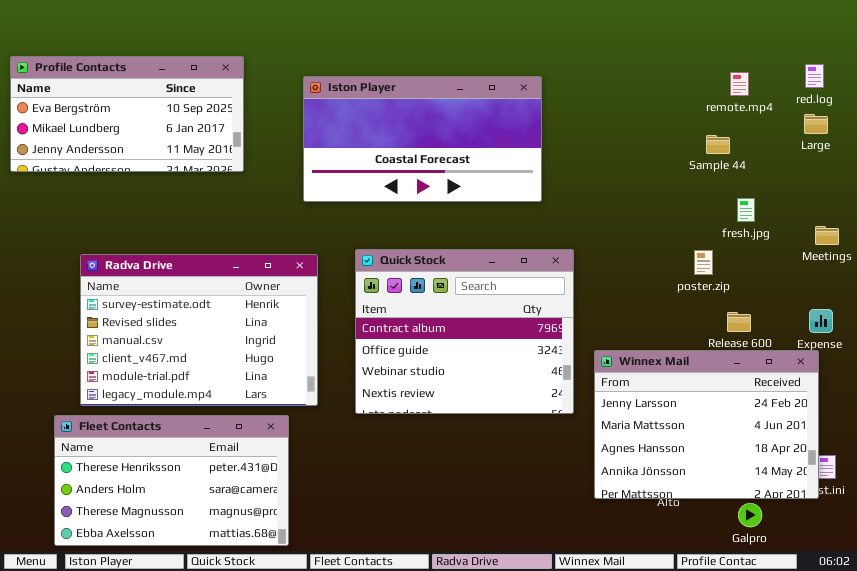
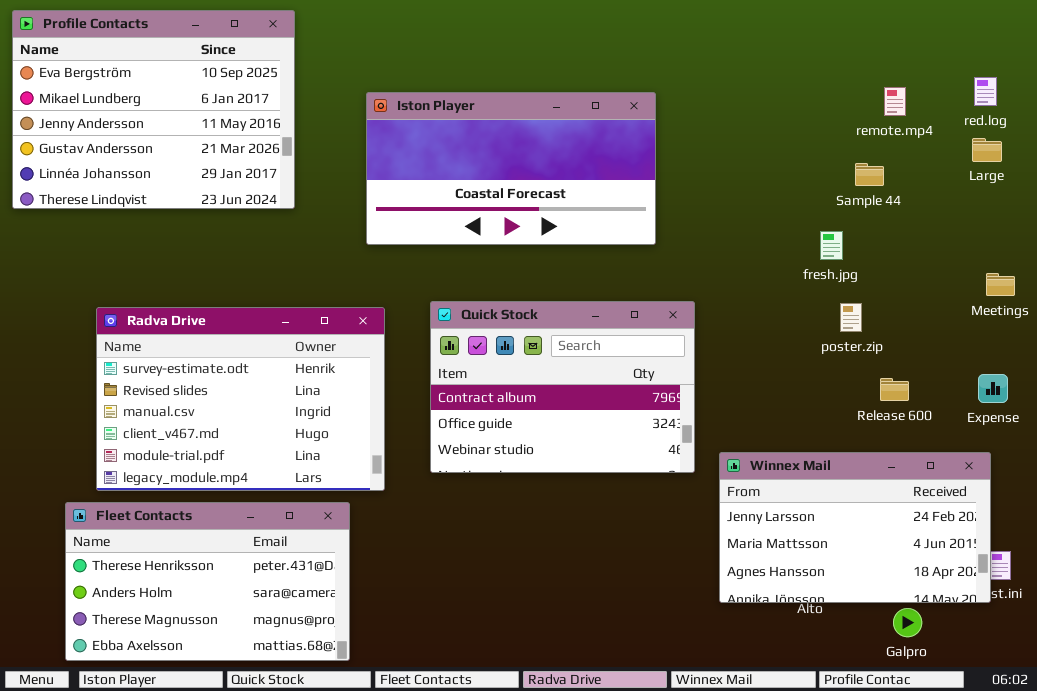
Profile Contacts: [10,56,244,172] -> [12,10,295,209], resized
fresh.jpg: [737,198,755,222] -> [820,231,843,260], moved
Quick Stock: [355,249,574,414] -> [430,301,695,473], resized
Winnex Mail: [594,350,819,499] -> [719,452,991,603], resized

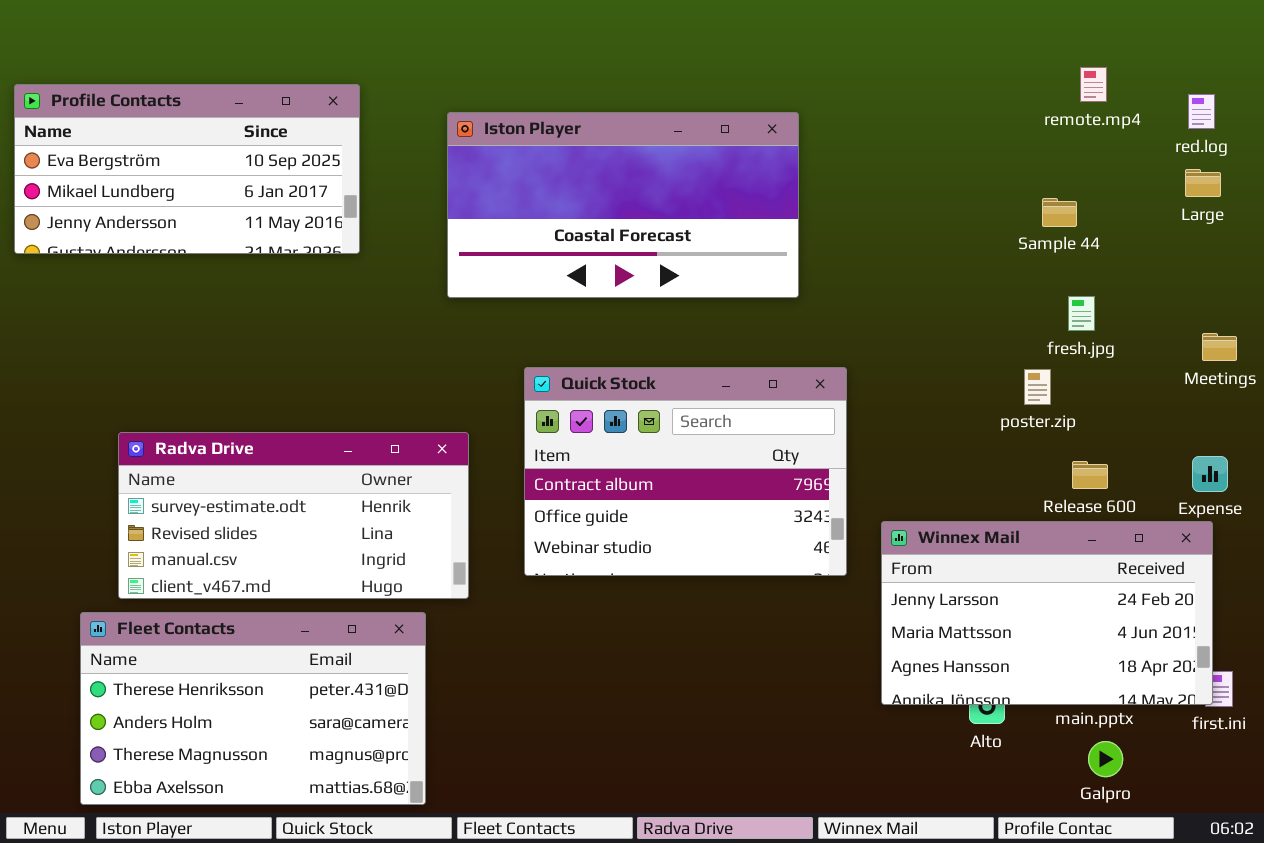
Profile Contacts: [12,10,295,209] -> [14,84,360,254], resized
remote.mp4: [884,87,906,116] -> [1080,67,1107,102], moved
fresh.jpg: [820,231,843,260] -> [1068,296,1095,331], moved
Radva Drive: [96,307,385,491] -> [118,432,469,599], resized
Winnex Mail: [719,452,991,603] -> [881,521,1213,705], moved

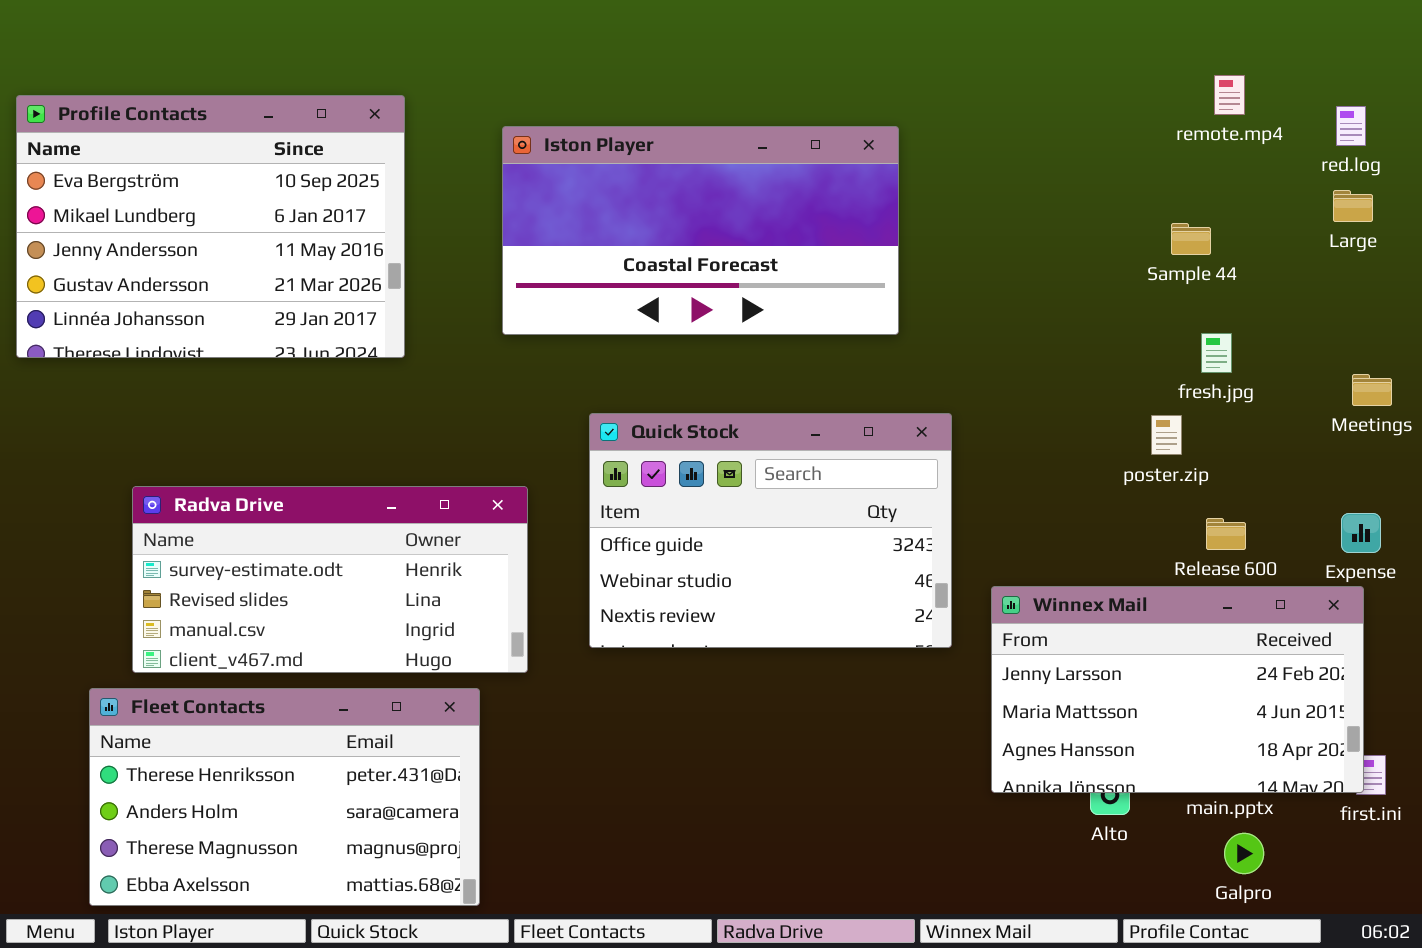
Profile Contacts: [14,84,360,254] -> [16,95,405,358], resized
Quick Stock: [524,367,847,576] -> [589,413,952,648], scrolled down 1 row

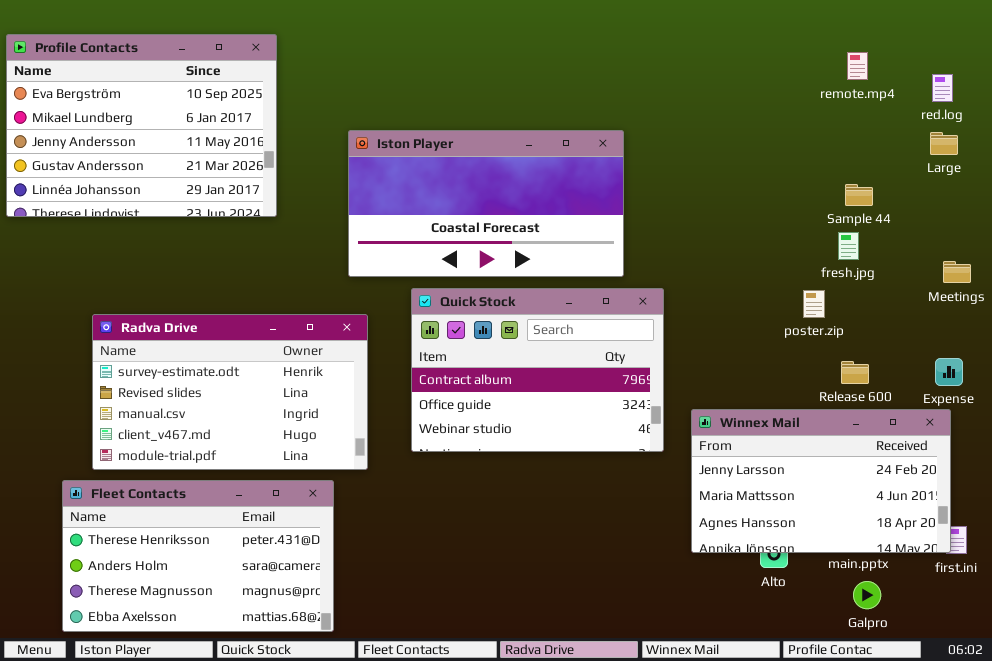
Profile Contacts: [16,95,405,358] -> [6,34,277,217], moved
Iston Player: [502,126,899,335] -> [348,130,624,277], moved
Sample 44: [1171,223,1211,255] -> [845,184,873,206], moved
Quick Stock: [589,413,952,648] -> [411,288,664,452], scrolled up 1 row
Radva Drive: [132,486,528,673] -> [92,314,368,470], resized

